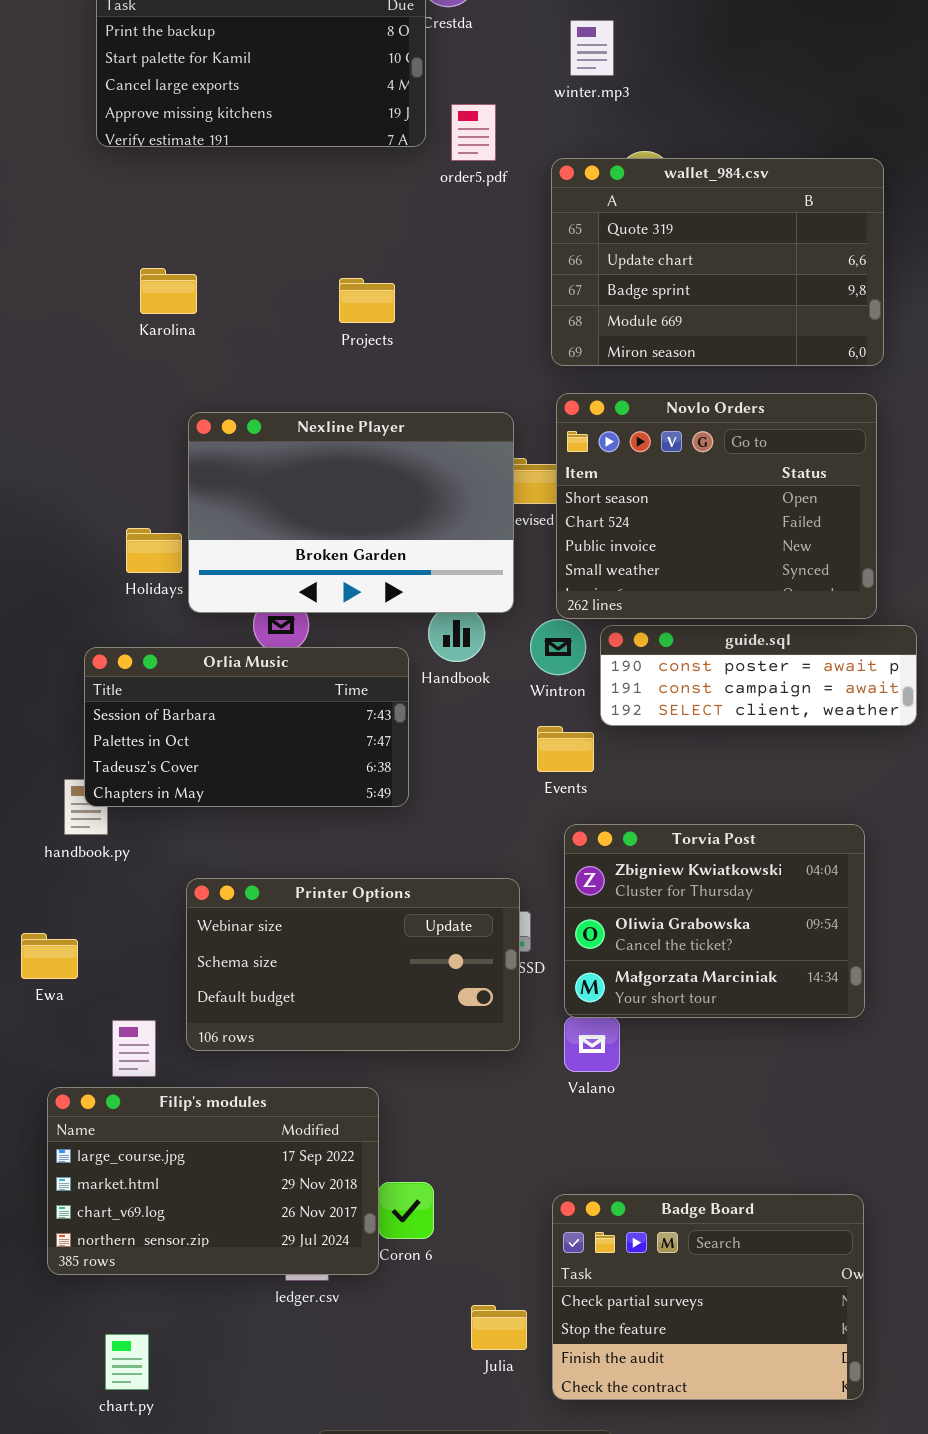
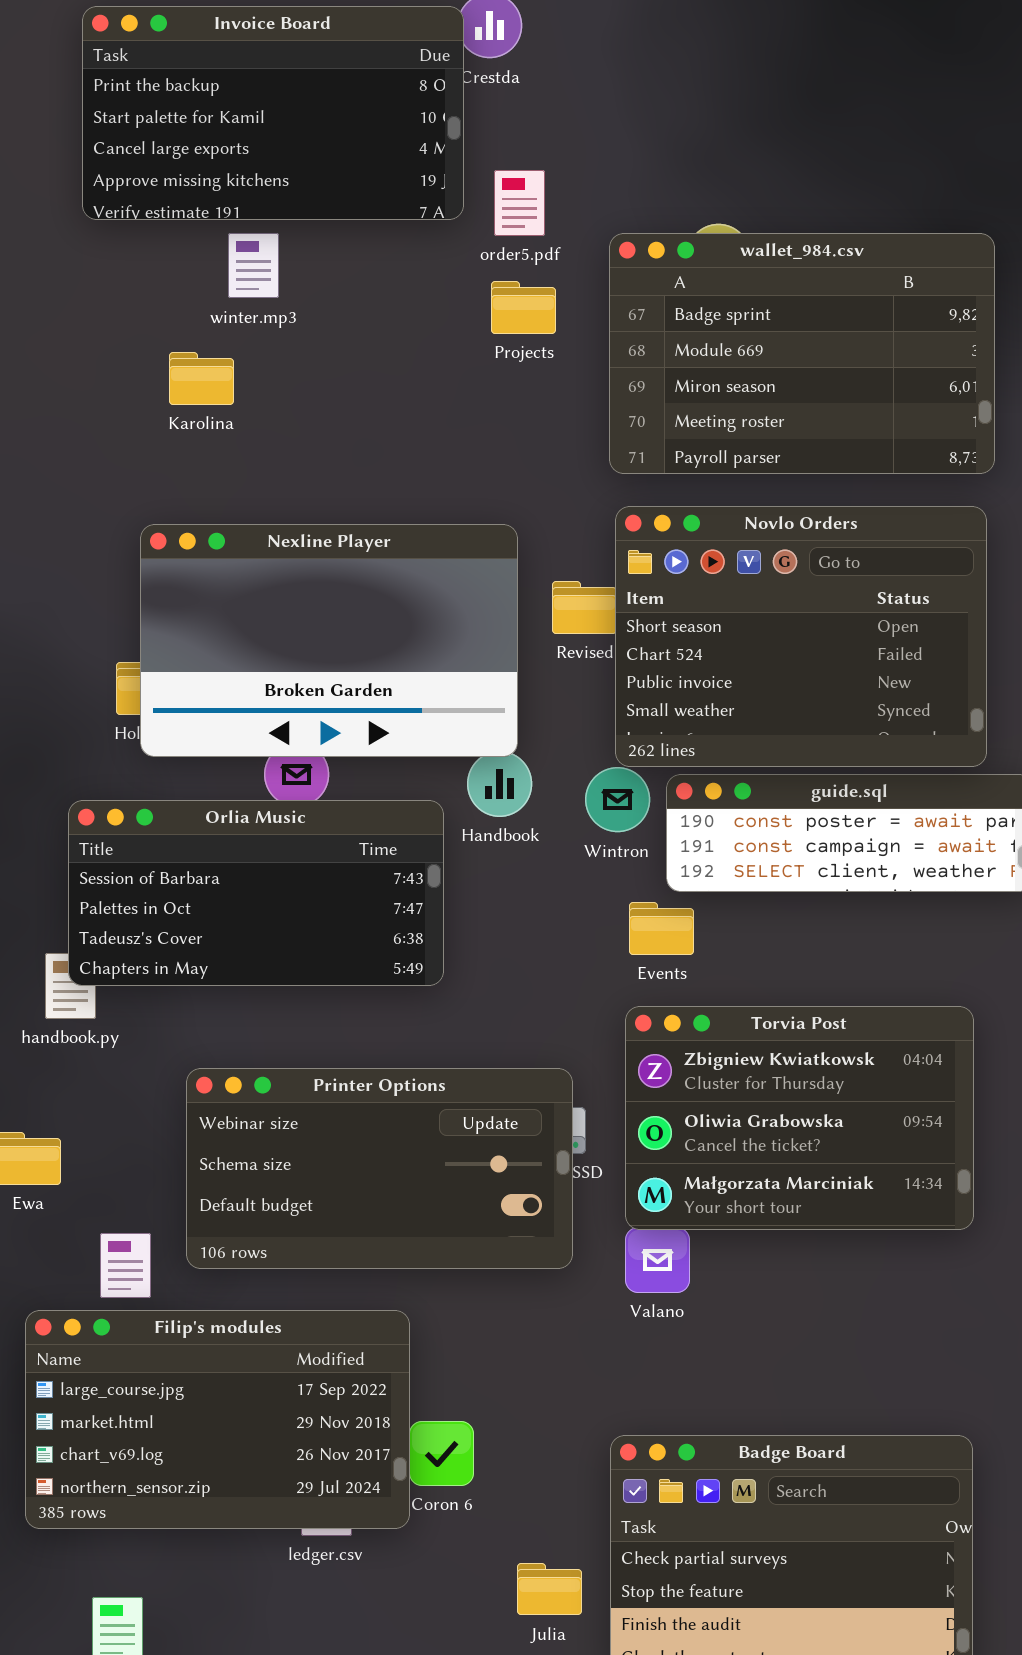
winter.mp3: [570,20,614,76] -> [228,233,279,298], moved
wallet_984.csv: [551,158,884,366] -> [609,233,995,474], scrolled down 2 rows
Karolina: [140,268,197,314] -> [169,352,234,405], moved
Projects: [339,278,395,323] -> [491,281,556,334], moved
Nexline Player: [188,412,514,613] -> [140,524,518,757], moved
Events: [537,726,594,772] -> [629,902,694,955], moved

